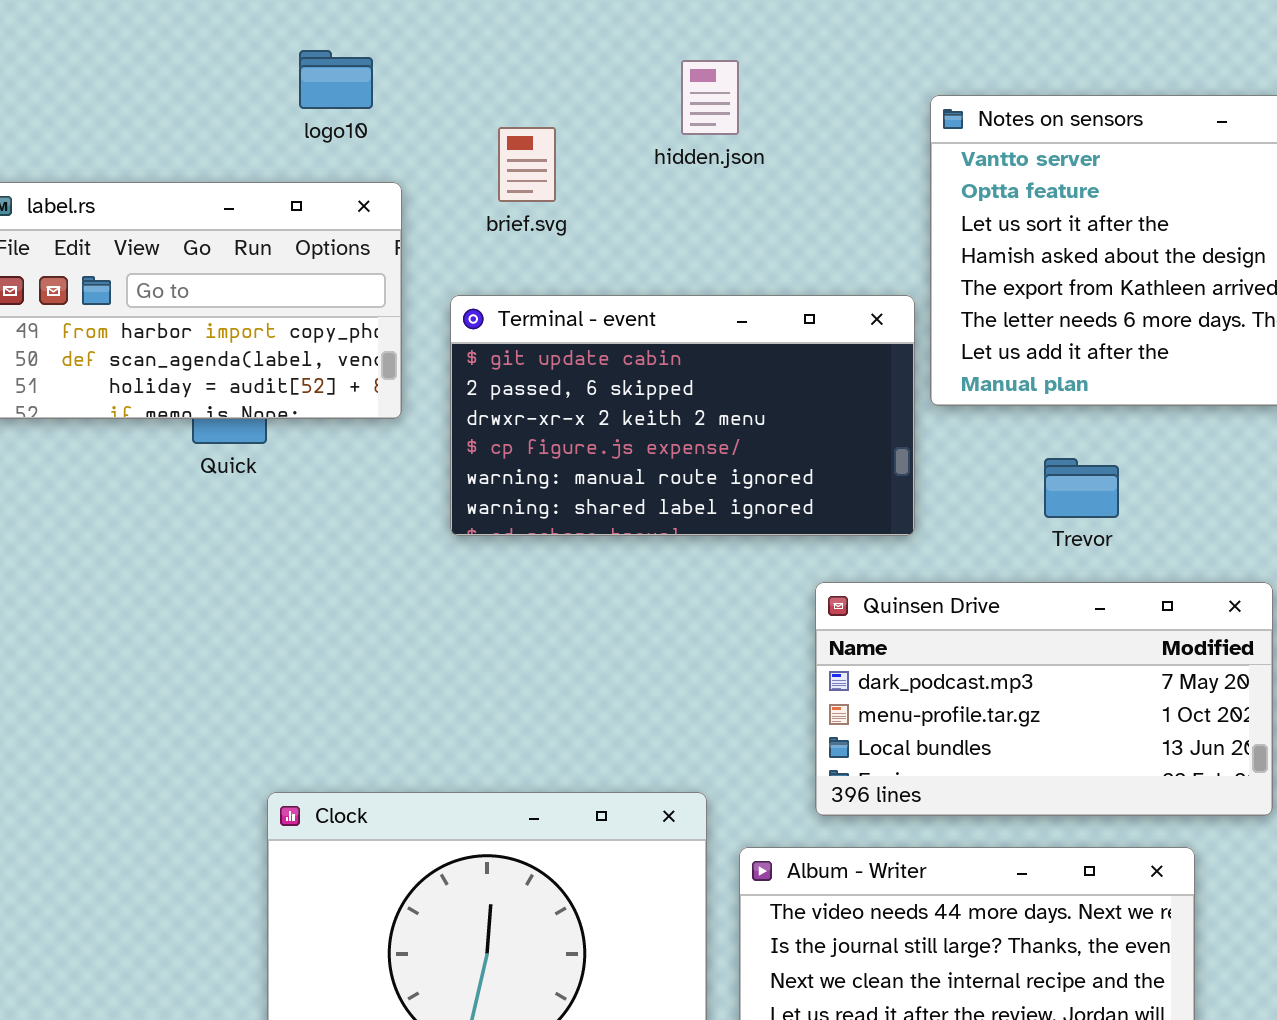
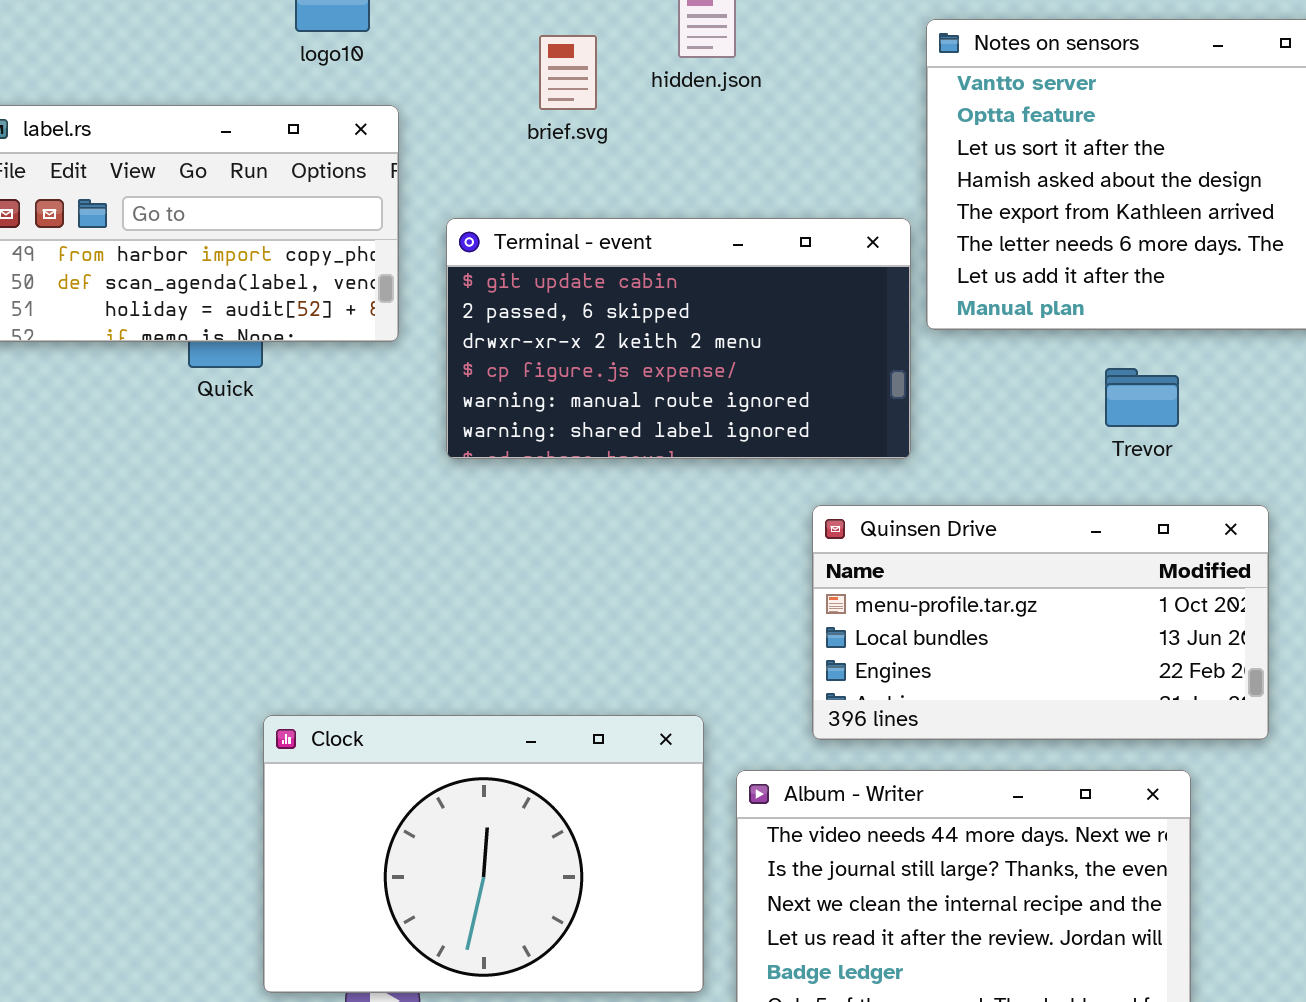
brief.svg: [498,127,556,202] -> [539,35,597,110], moved
Trevor: [1044,458,1119,518] -> [1105,368,1179,427], moved
Quinsen Drive: [815,582,1273,816] -> [812,505,1269,740], scrolled down 1 row

